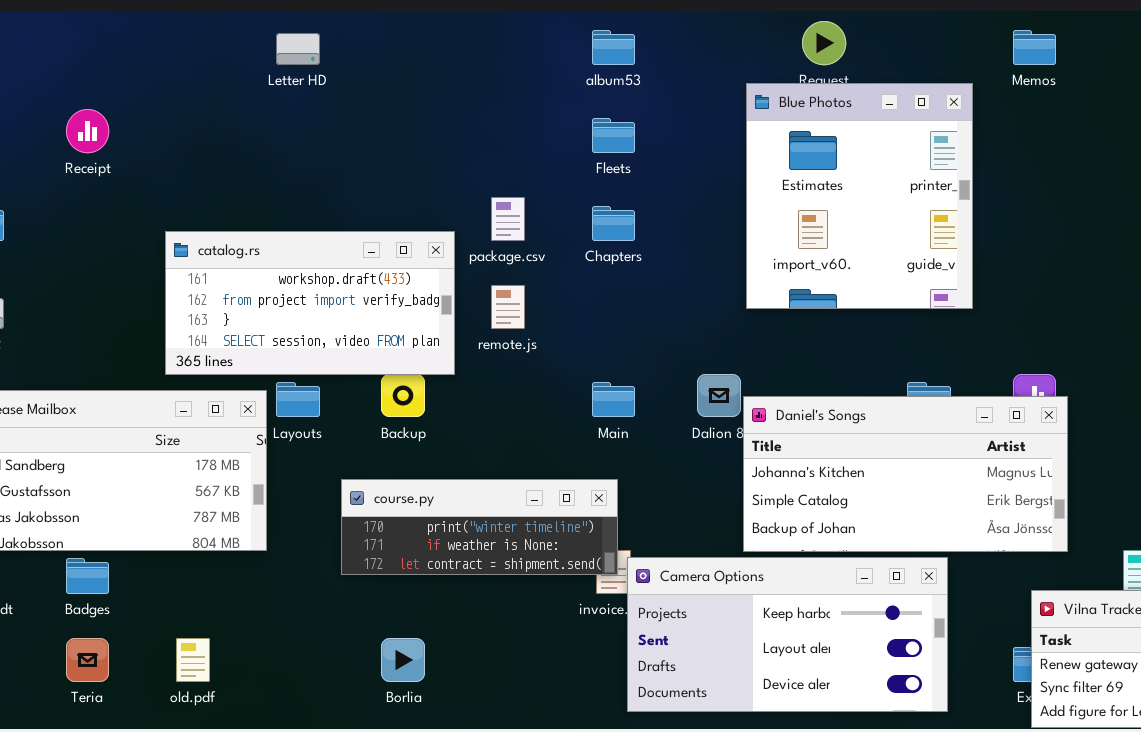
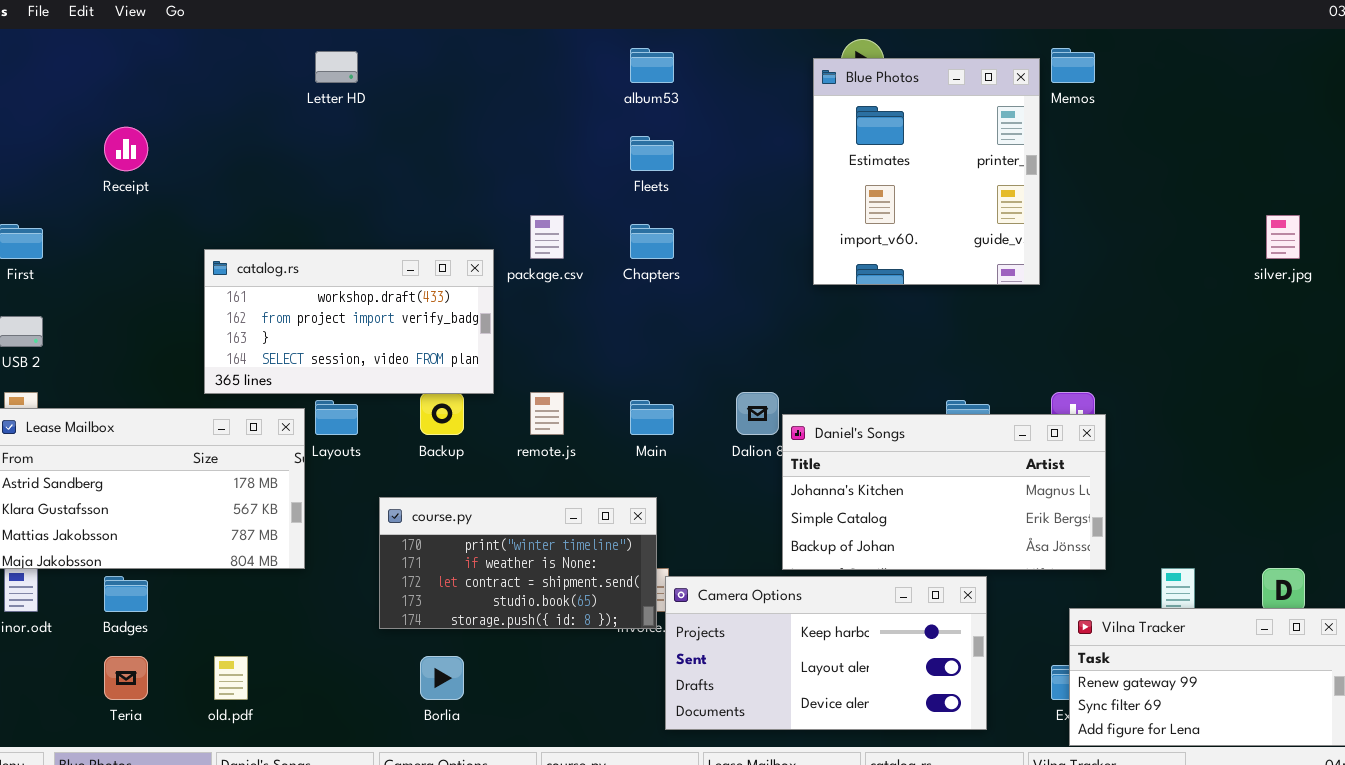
Blue Photos: [746,83,973,309] -> [813,58,1040,285], moved
remote.js: [491,285,525,329] -> [530,392,564,435], moved
course.py: [341,479,618,575] -> [379,497,657,629], resized

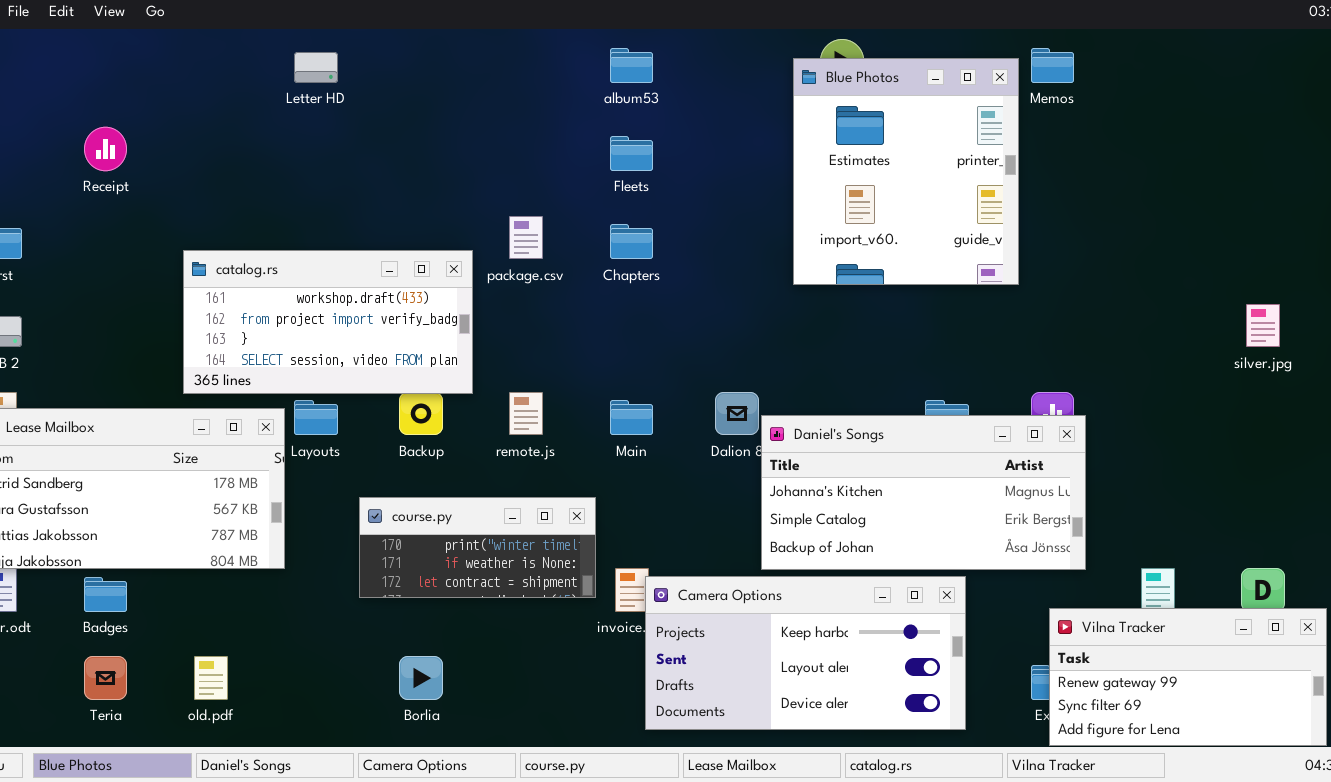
silver.jpg: [1266,215,1300,259] -> [1246,304,1280,347], moved
course.py: [379,497,657,629] -> [359,497,596,598], resized

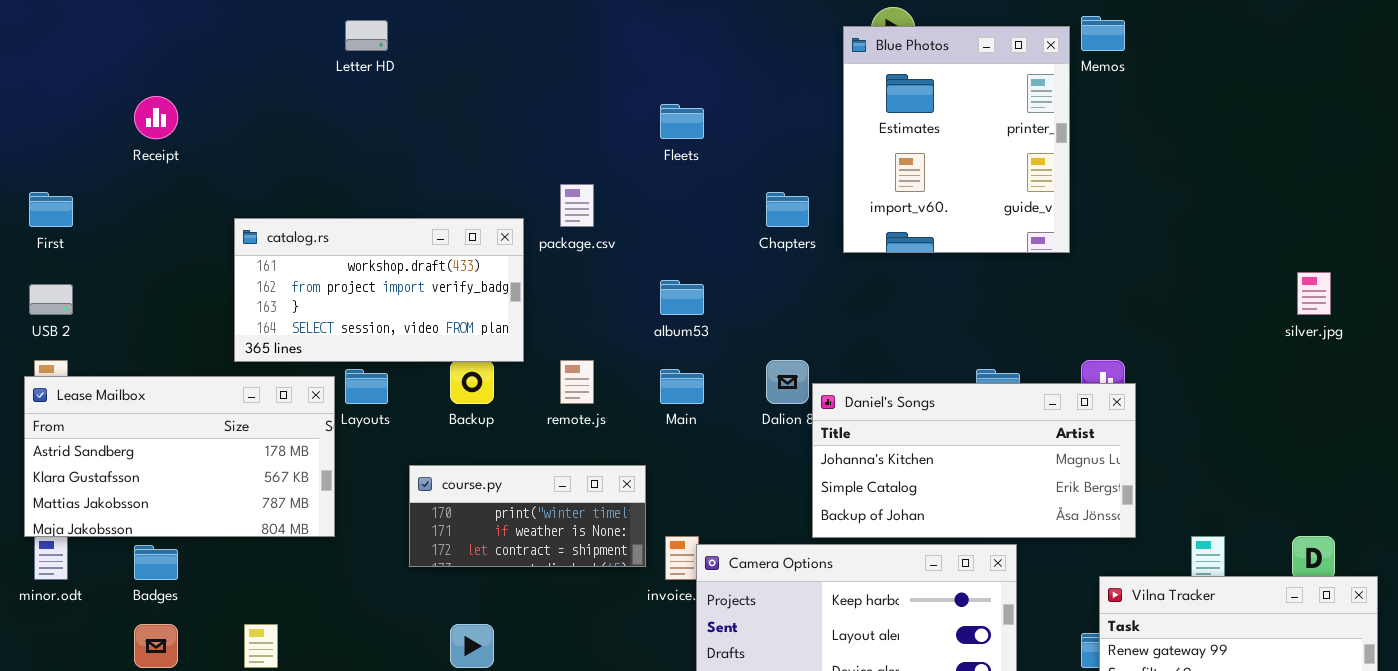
album53: [610,48,653,83] -> [660,280,704,315], moved
Chapters: [610,224,653,259] -> [766,192,809,227], moved

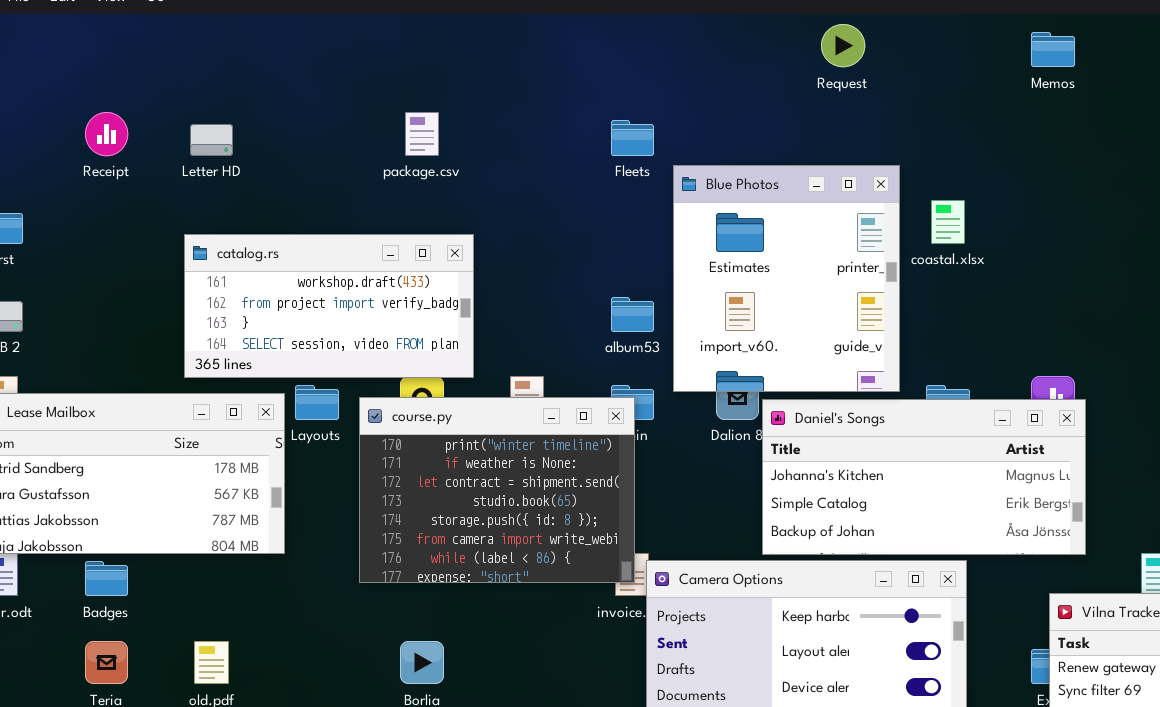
Letter HD: [345,20,388,51] -> [190,124,233,156], moved
Blue Photos: [843,26,1070,253] -> [673,165,900,392], moved
package.csv: [560,184,594,227] -> [405,112,439,156], moved
course.py: [409,465,646,567] -> [359,397,635,583], resized

